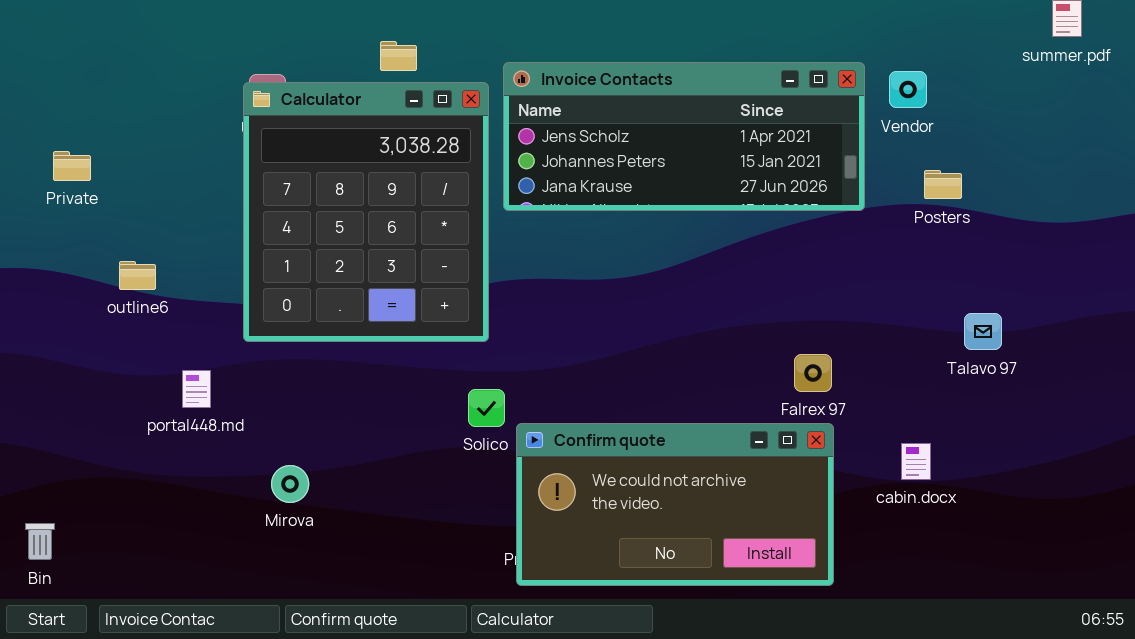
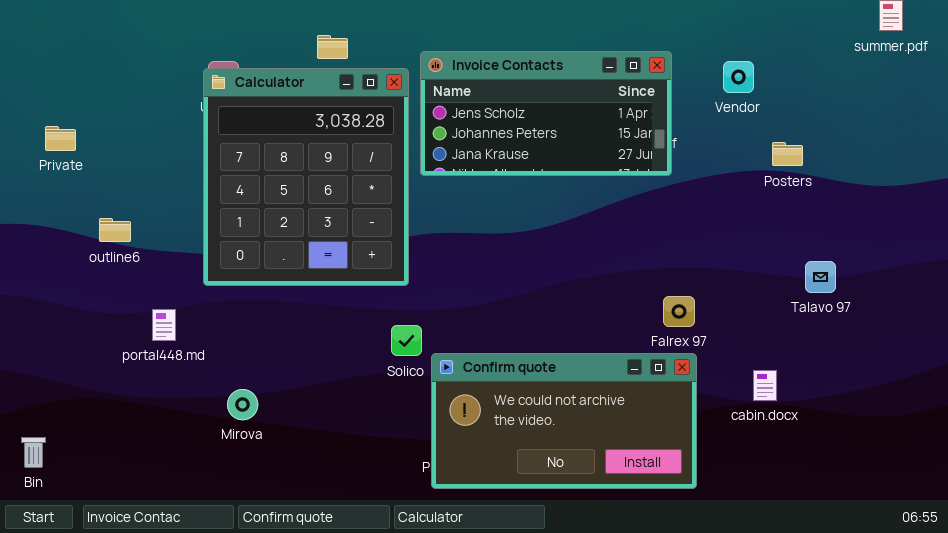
Invoice Contacts: [503,62,865,211] -> [420,51,672,176], resized
Vendor: [889,71,927,108] -> [723,61,754,93], moved

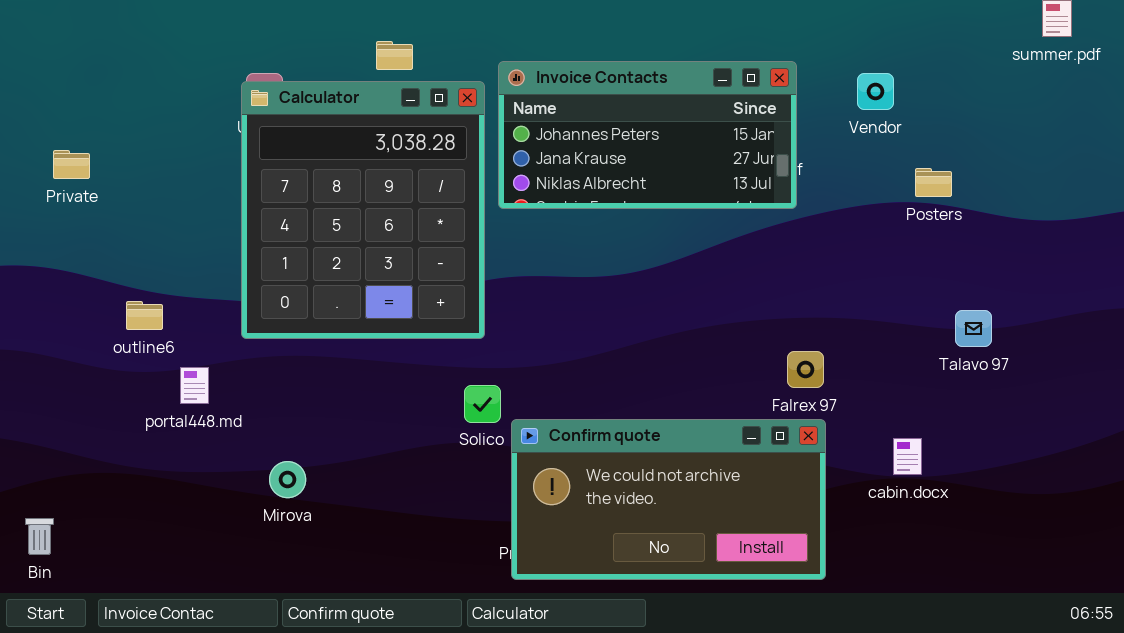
Invoice Contacts: [420,51,672,176] -> [498,61,797,209], scrolled down 1 row
outline6: [99,218,131,242] -> [126,301,163,330], moved

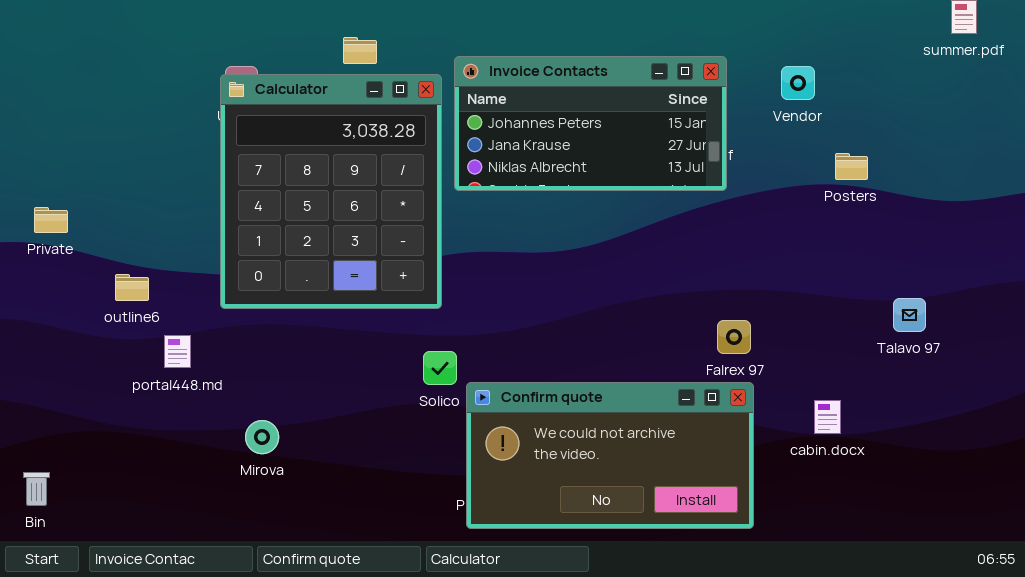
Private: [53,150,90,179] -> [34,207,68,233], moved
Talavo 97: [955,310,992,347] -> [893,298,926,332], moved

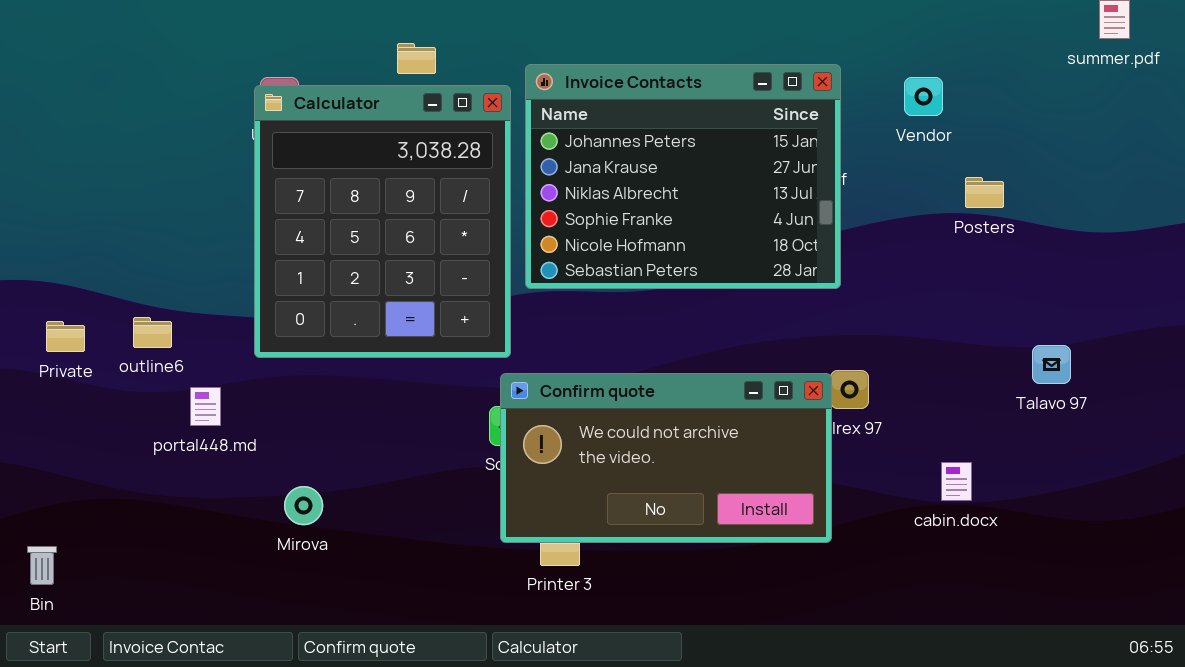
Invoice Contacts: [454,56,727,191] -> [525,64,841,289], resized
Private: [34,207,68,233] -> [46,321,85,352], moved
Confirm quote: [466,382,754,529] -> [500,373,832,543], moved

